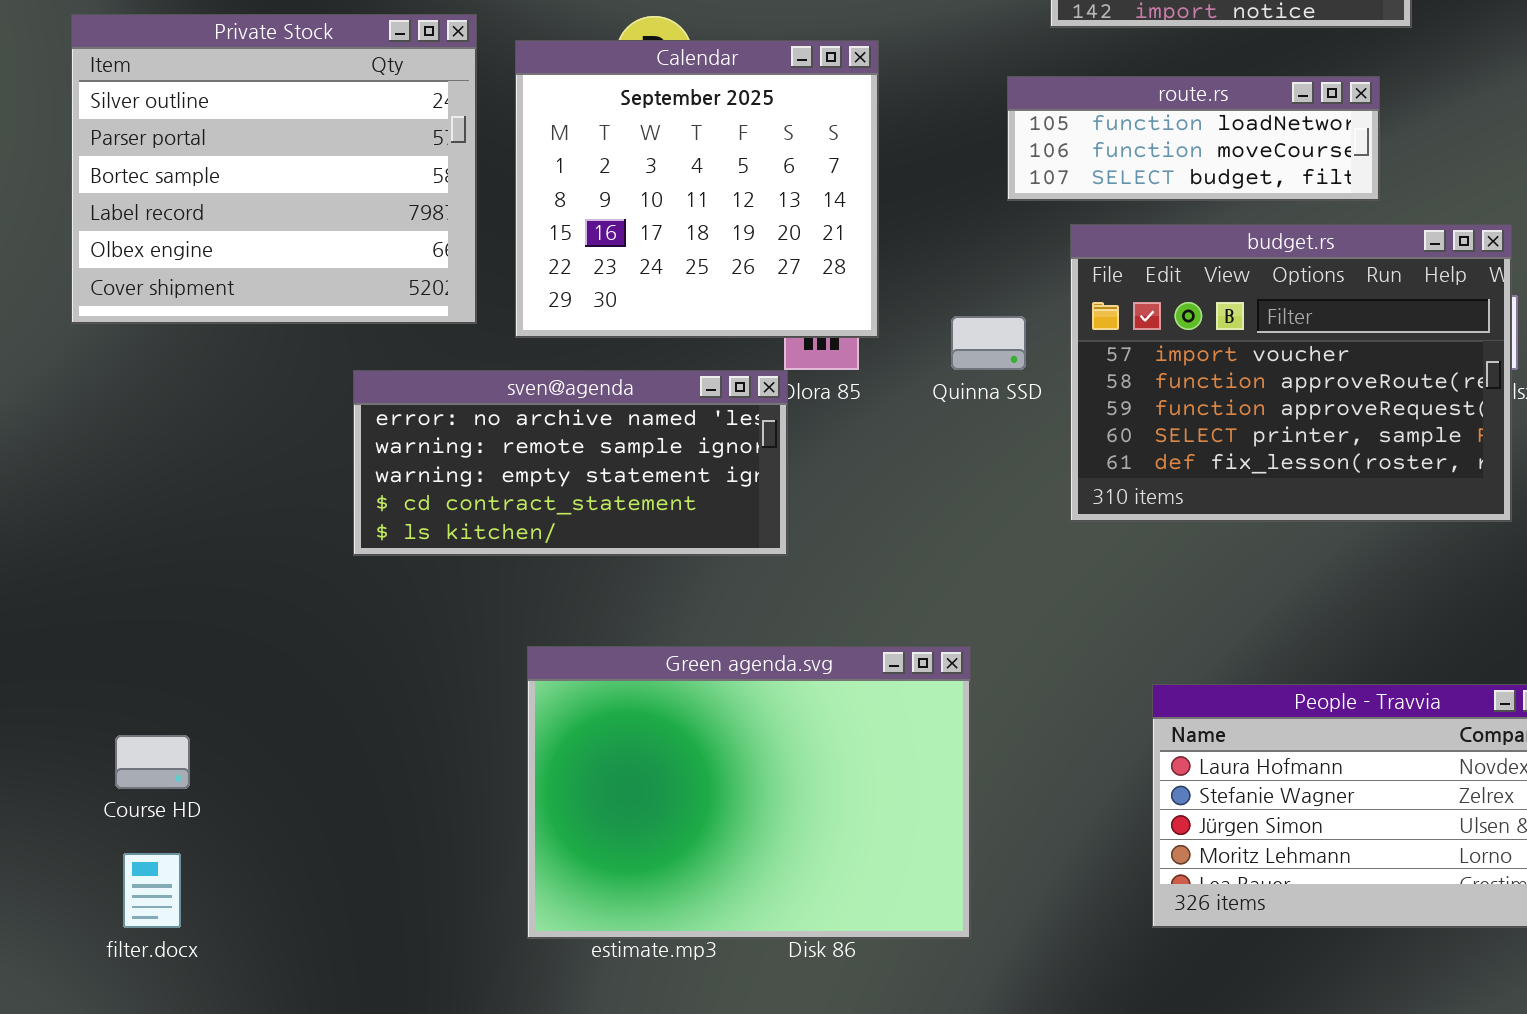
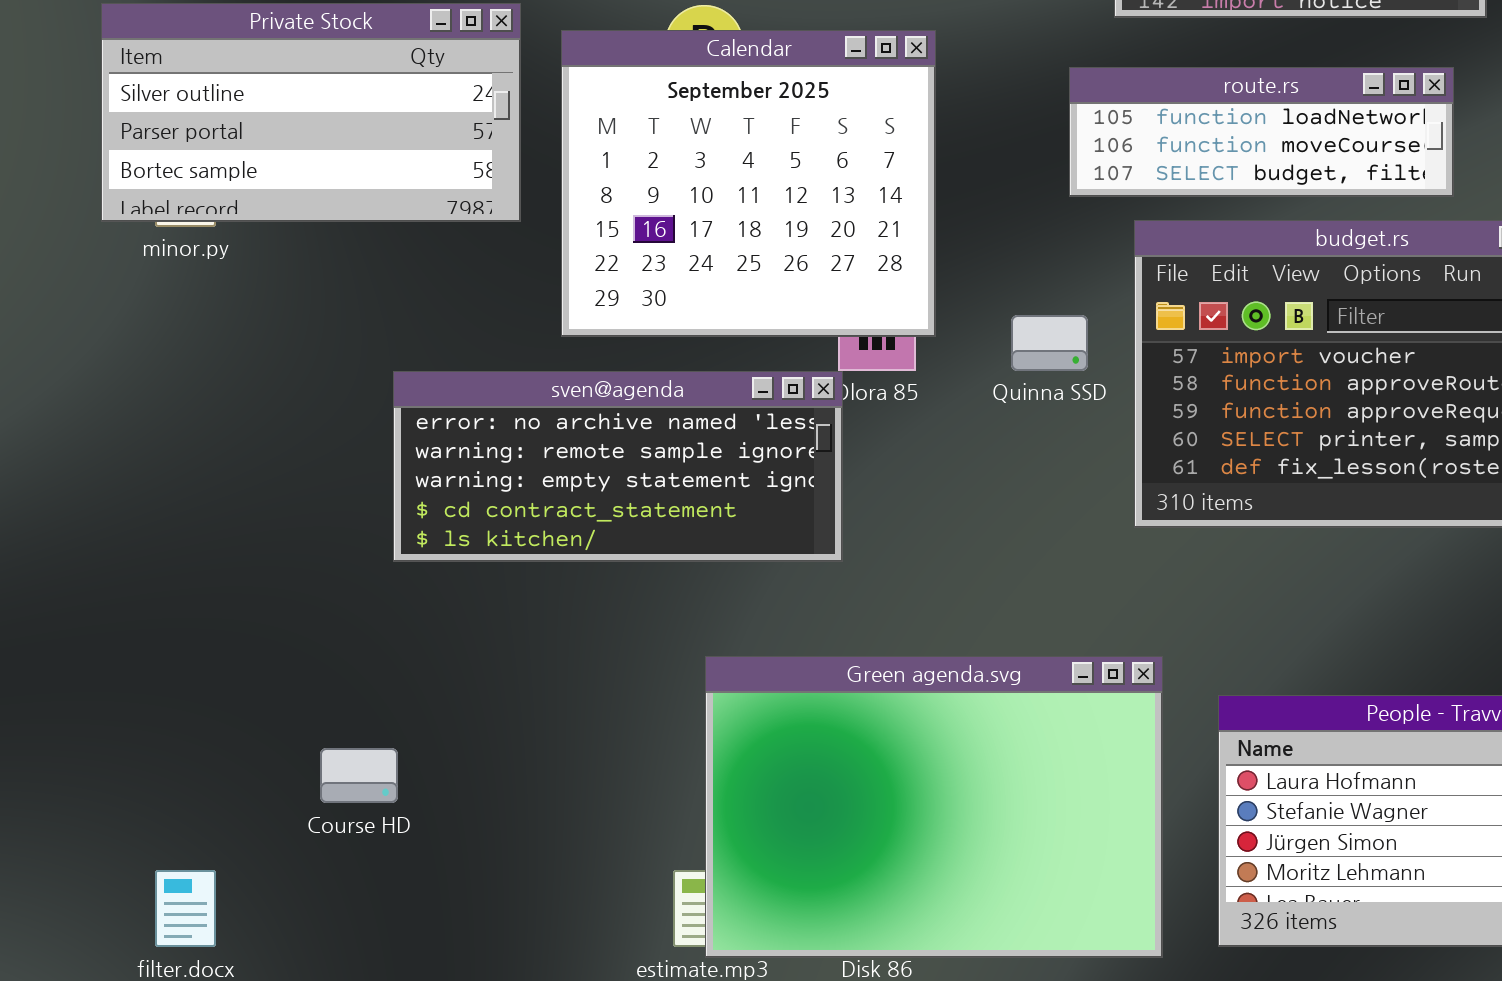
Private Stock: [71,14,477,324] -> [101,3,521,222], resized
Green agenda.svg: [527,646,971,939] -> [705,656,1163,958], moved
Course HD: [115,735,190,789] -> [320,748,398,803], moved

